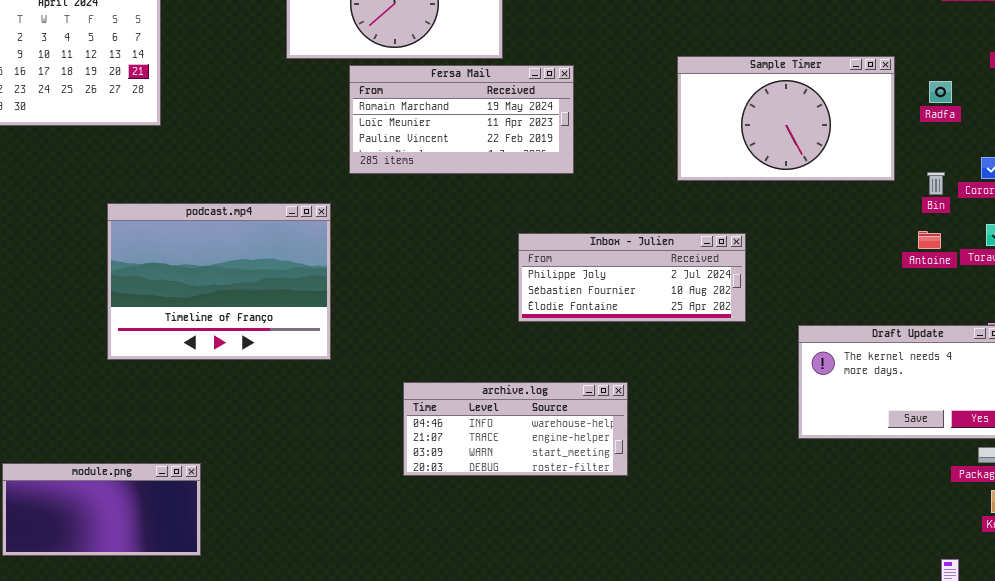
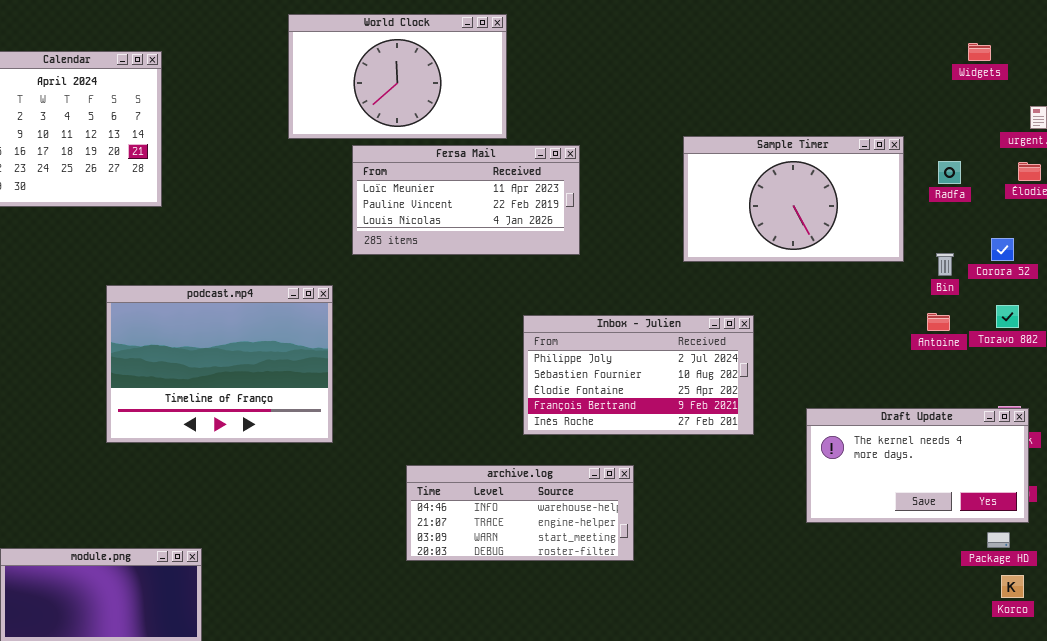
Fersa Mail: [349,65,574,174] -> [352,145,580,255], scrolled down 1 row
Inbox - Julien: [518,233,746,322] -> [523,315,754,435], resized

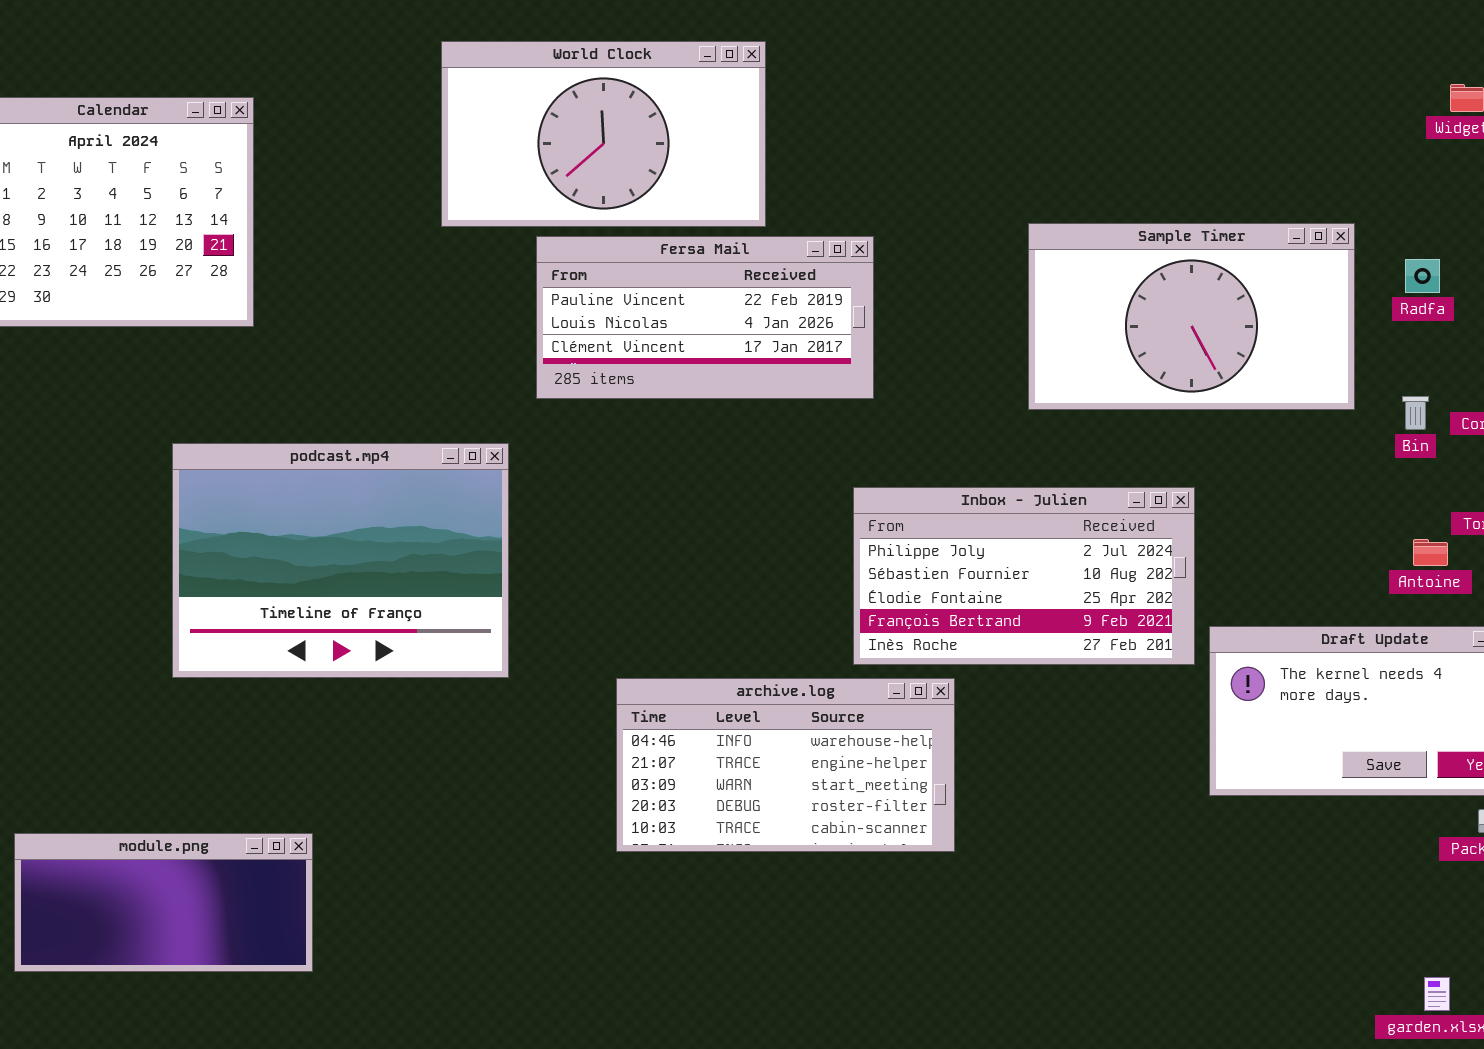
Fersa Mail: [352,145,580,255] -> [536,236,874,399], scrolled down 1 row
Antoine: [927,313,950,331] -> [1413,539,1448,566], moved
Inbox - Julien: [523,315,754,435] -> [853,487,1195,665], moved
archive.log: [406,465,634,561] -> [616,678,955,852], resized

